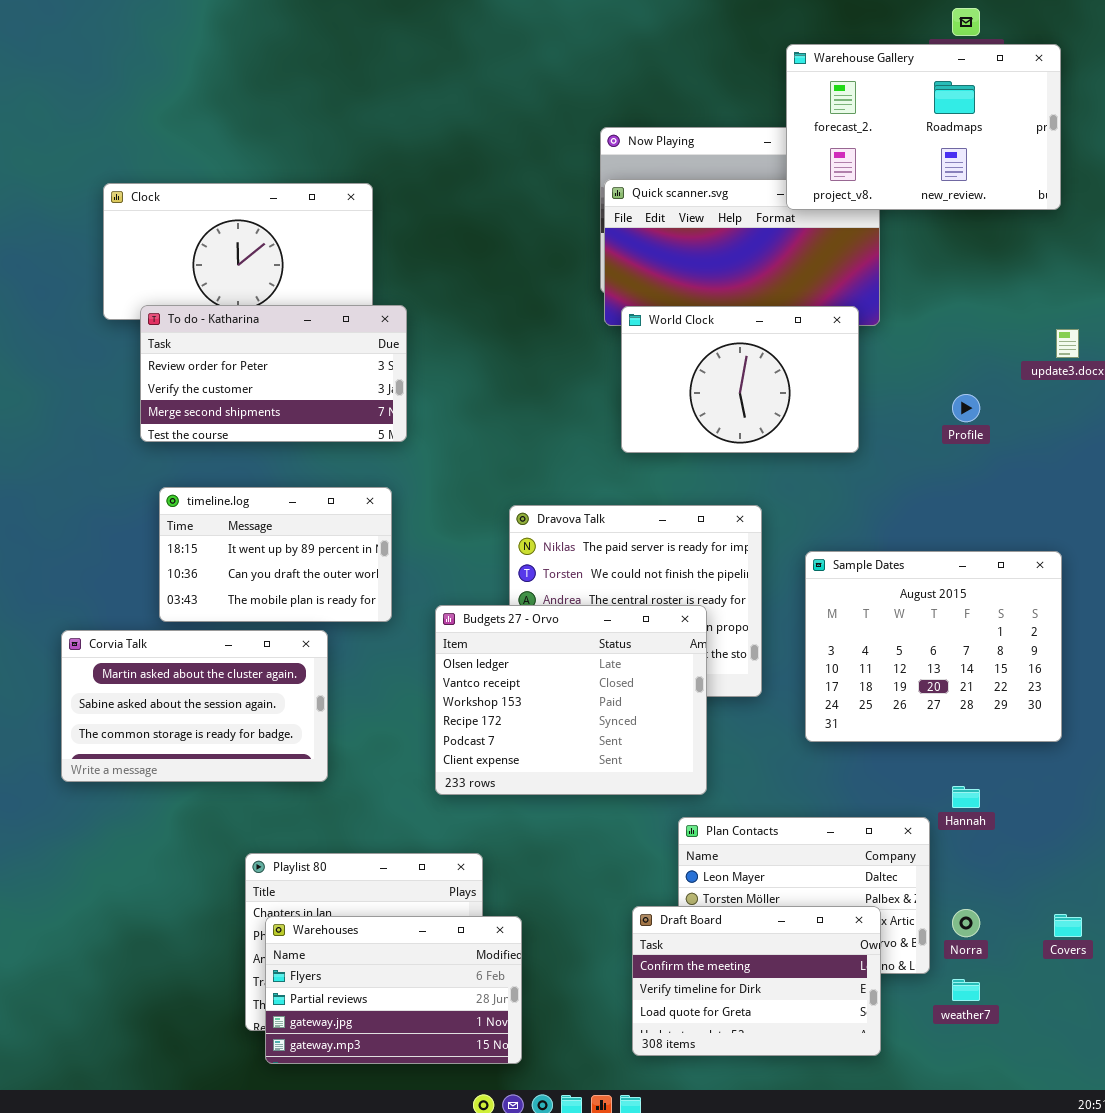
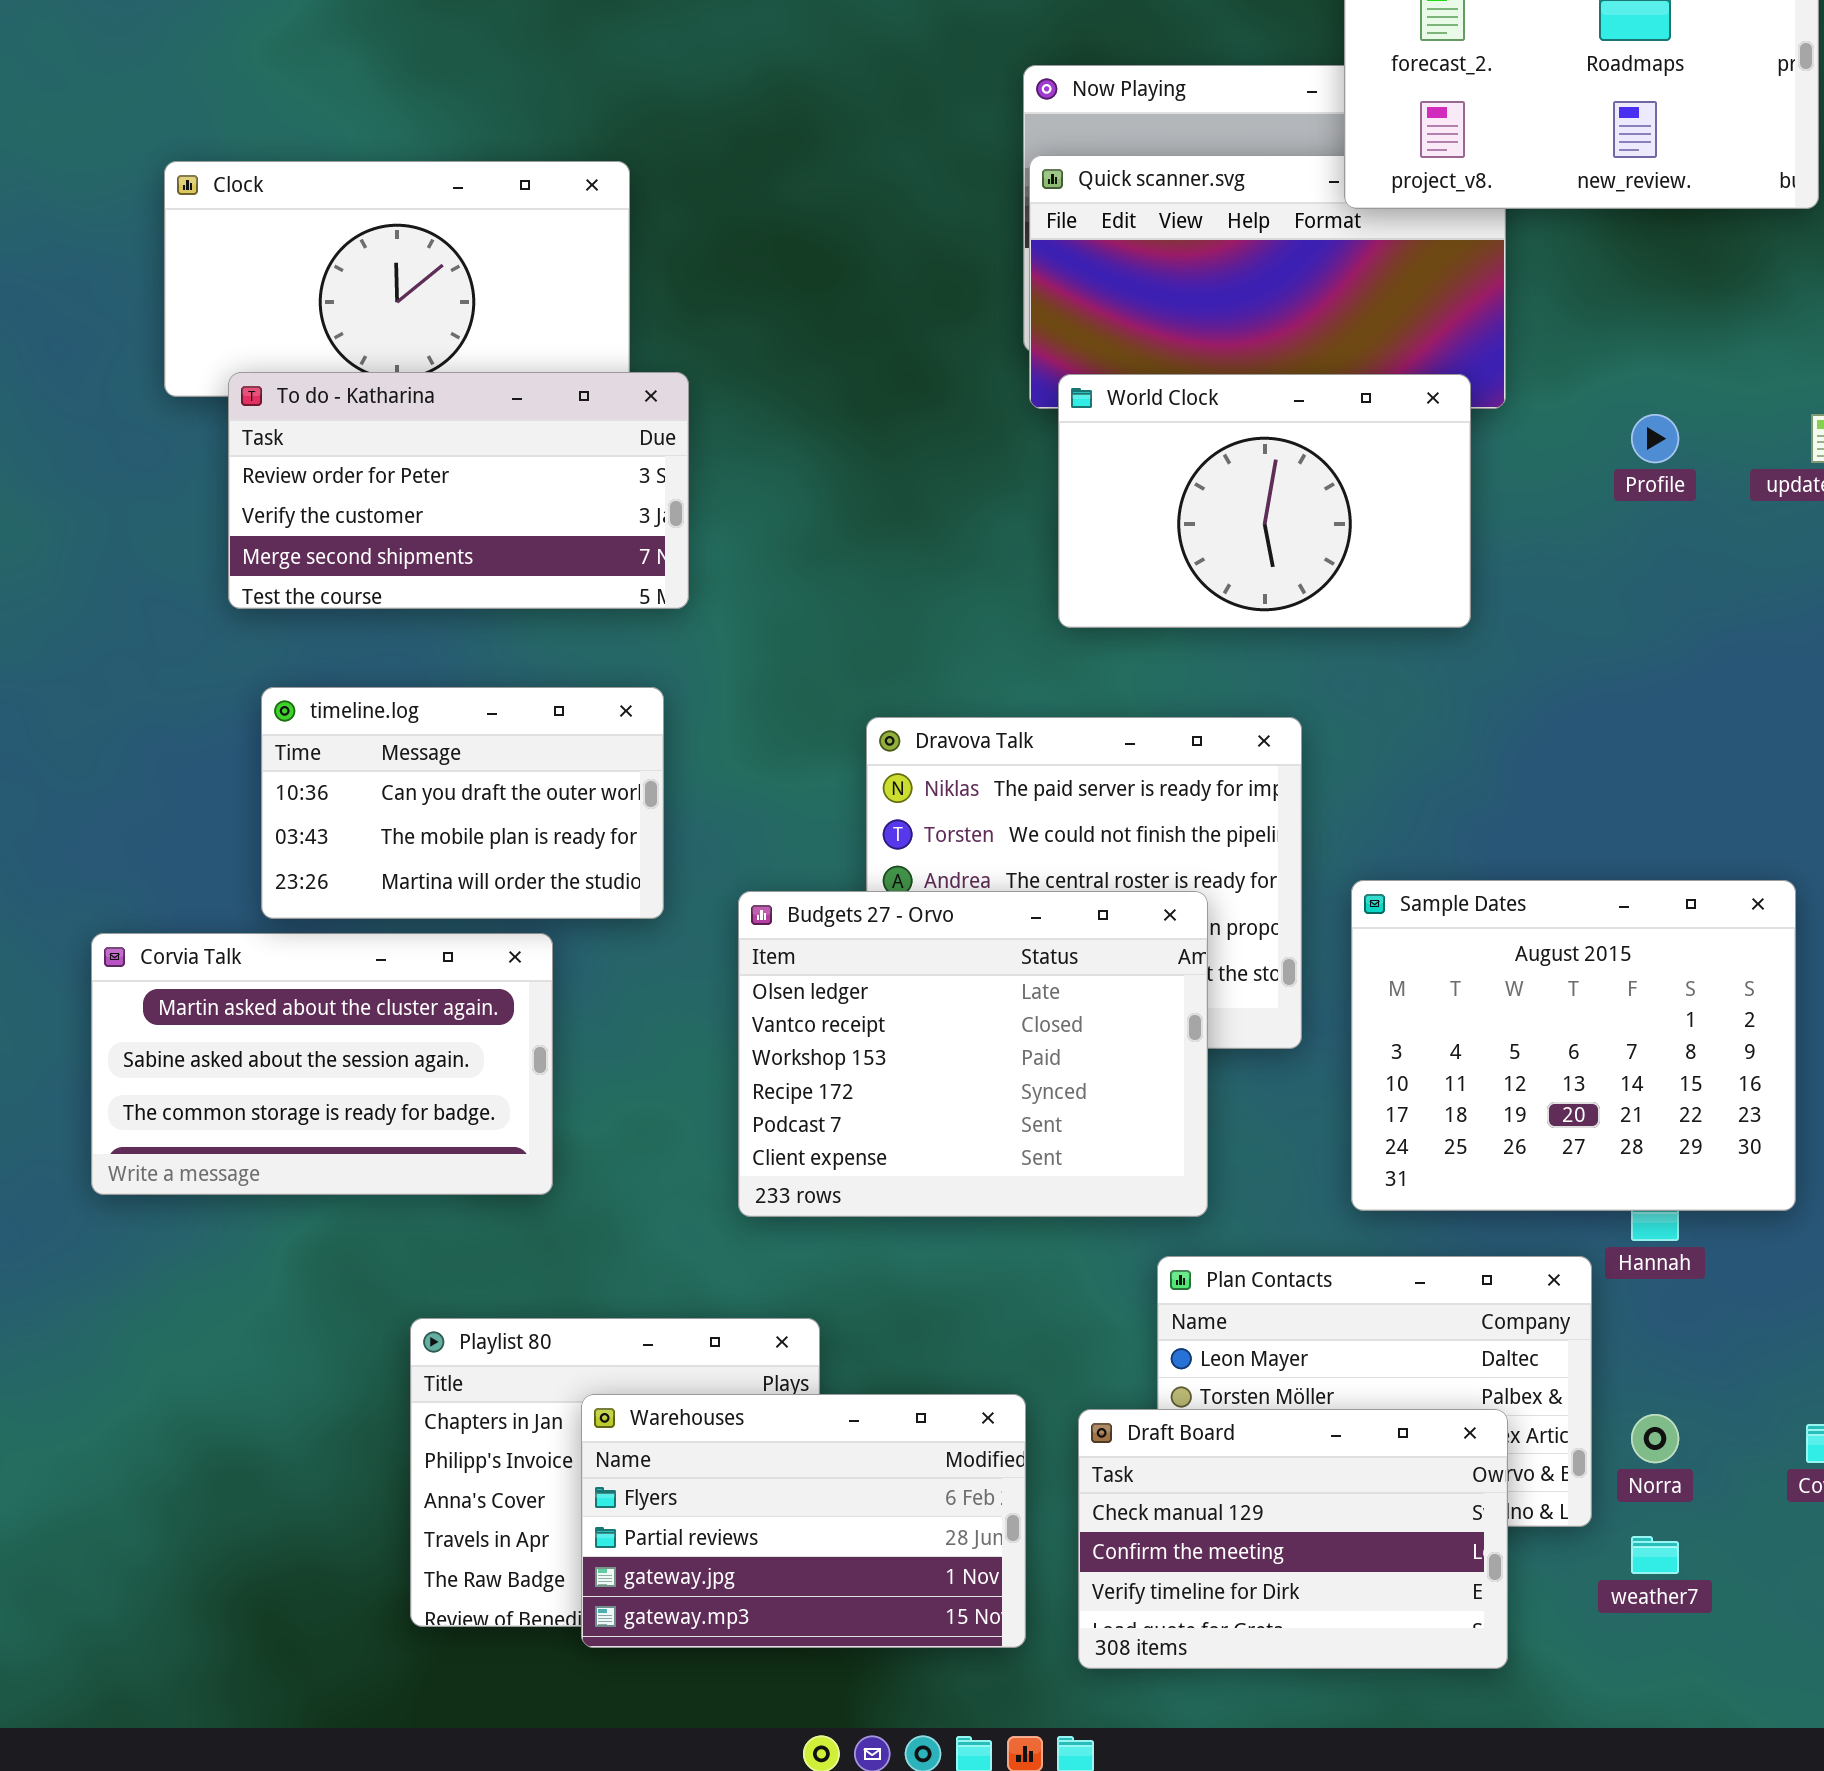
Profile: [952,394,980,422] -> [1631,414,1679,463], moved
timeline.log: [159,487,392,622] -> [261,687,664,919], scrolled down 1 row
Sample Dates: [805,551,1062,742] -> [1351,880,1796,1211], moved
Draft Board: [632,906,881,1056] -> [1078,1409,1508,1669], scrolled up 1 row
Warehouses: [265,916,522,1064] -> [581,1394,1026,1648], moved

